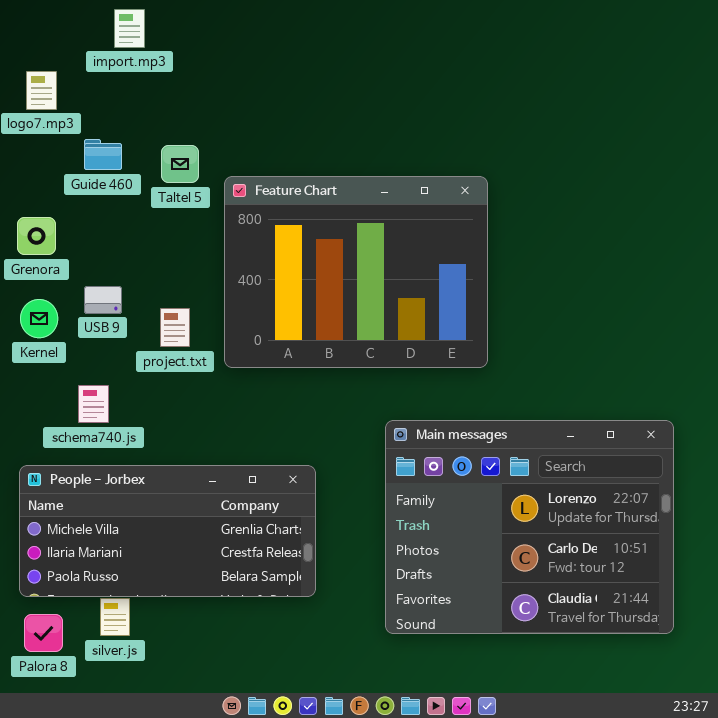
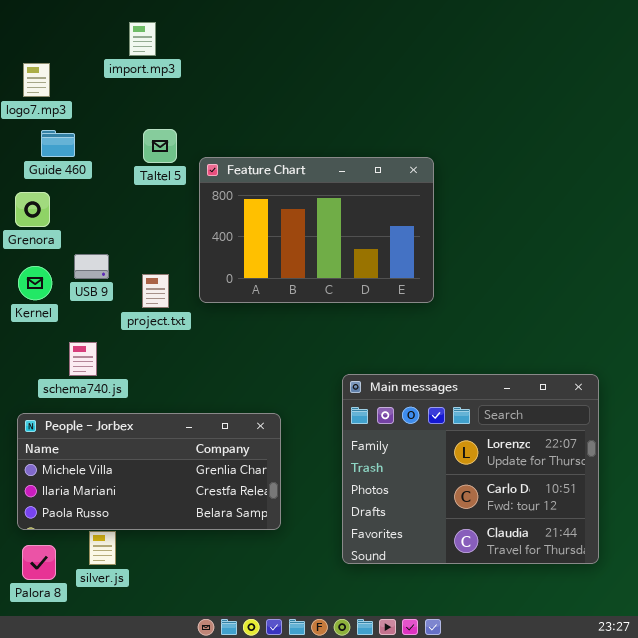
import.mp3: [114,9,145,48] -> [129,22,156,56], moved
Guide 460: [84,139,122,170] -> [41,130,75,157], moved
Feature Chart: [224,176,488,368] -> [199,157,434,303], resized

